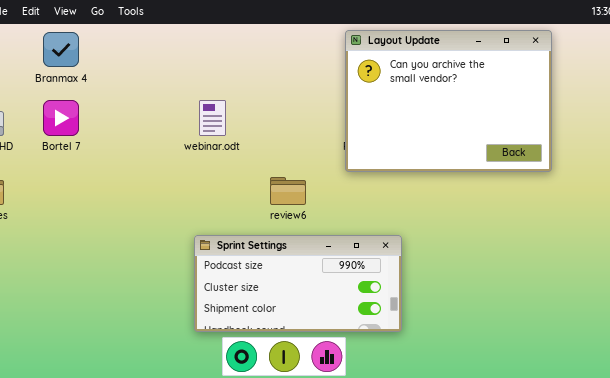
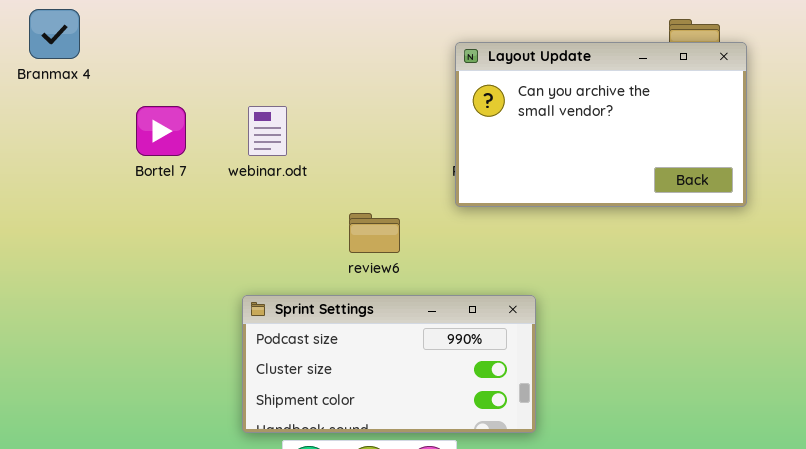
Layout Update: [345,30,552,172] -> [455,42,747,207], resized
Bortel 7: [43,100,79,136] -> [136,106,186,156], moved

